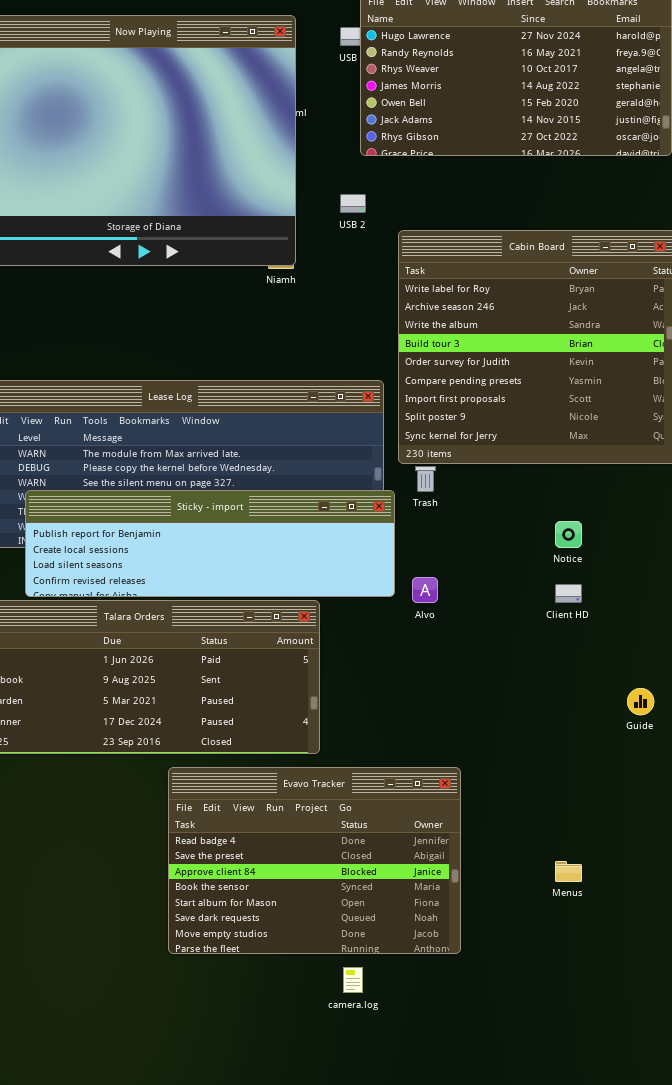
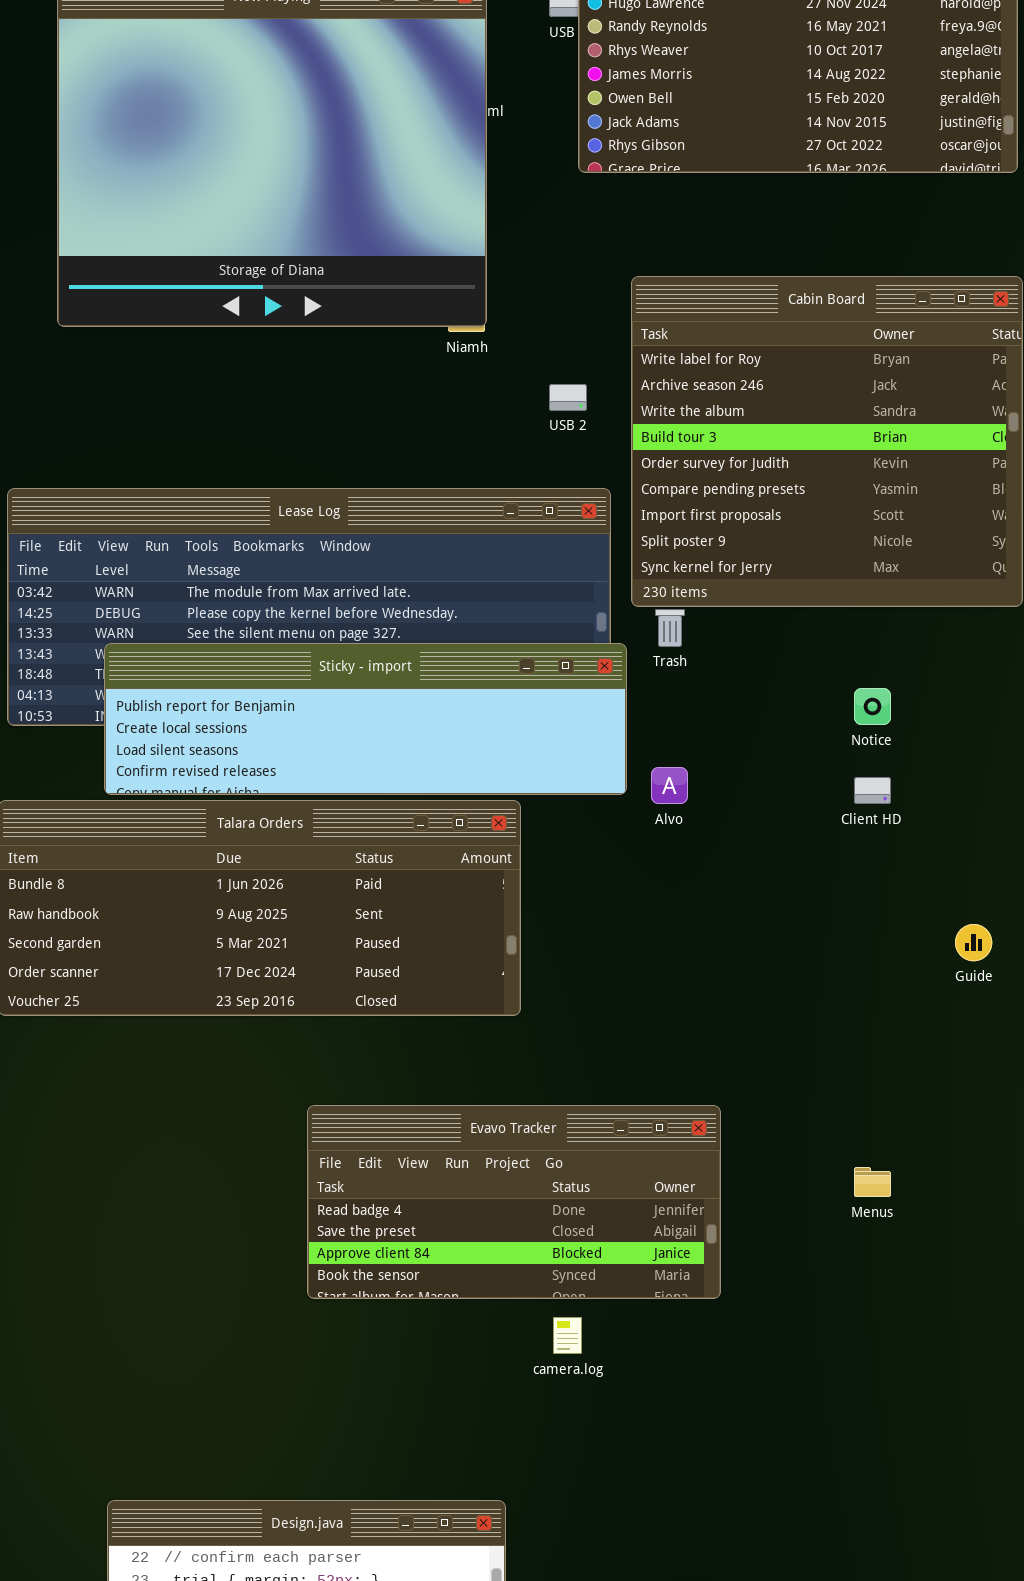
USB 2: [340,194,366,213] -> [549,384,587,411], moved
Evavo Tracker: [168,767,461,954] -> [307,1105,721,1299], resized

